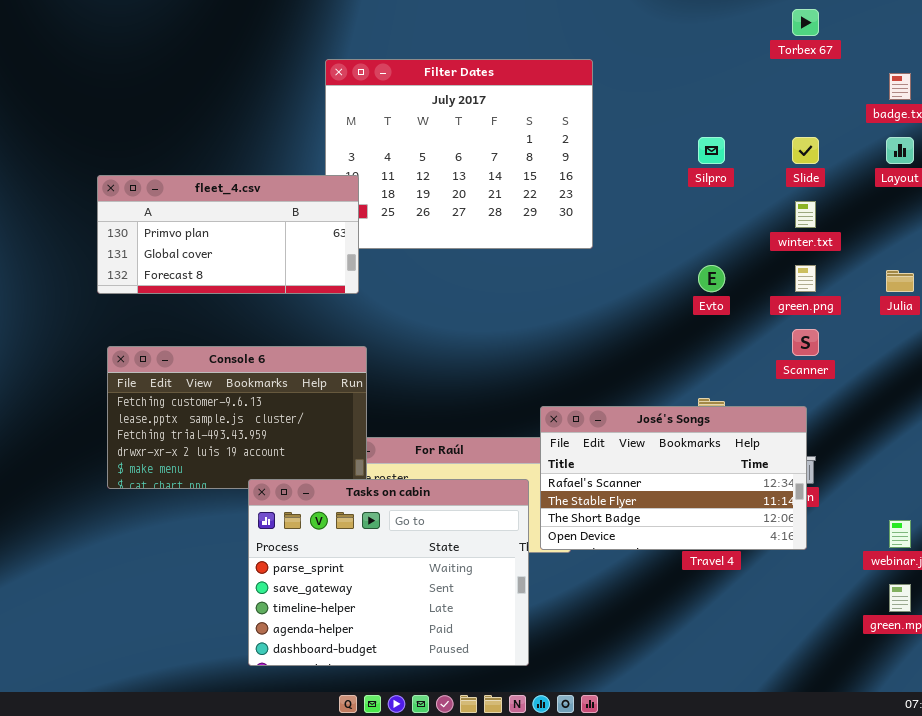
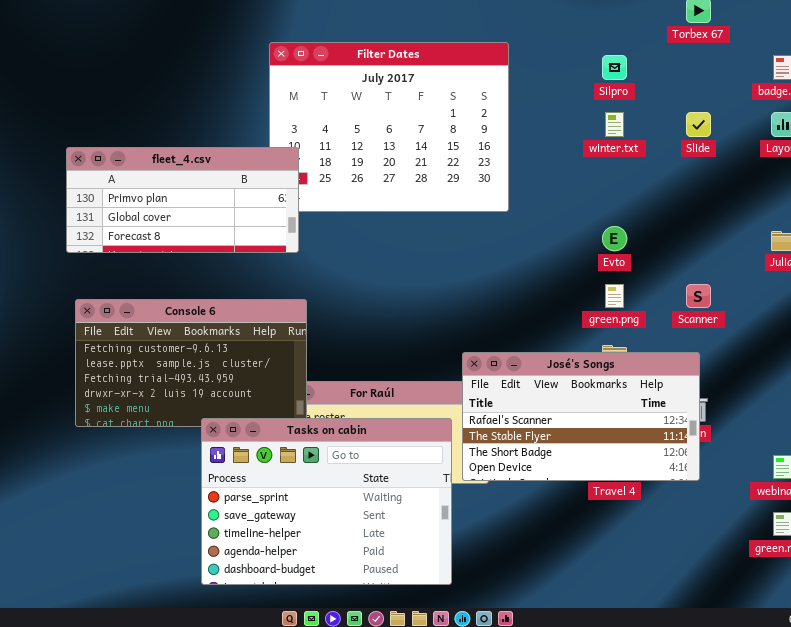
Silpro: [698,137,725,164] -> [602,55,627,80], moved
winter.txt: [795,201,816,228] -> [605,112,624,137], moved
green.png: [795,265,816,292] -> [605,284,624,308], moved

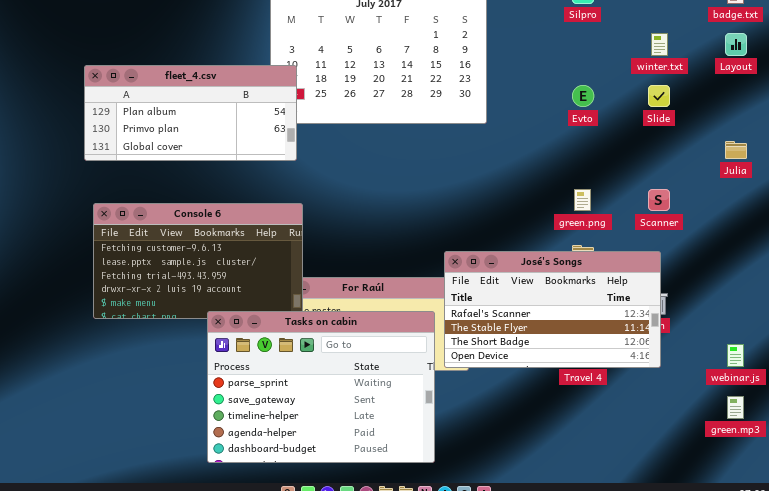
winter.txt: [605,112,624,137] -> [651,33,668,56], moved
Slide: [686,112,711,137] -> [648,85,670,107], moved
fleet_4.csv: [66,147,299,253] -> [84,65,297,161], scrolled up 1 row
Evto: [602,226,627,251] -> [572,85,594,107], moved

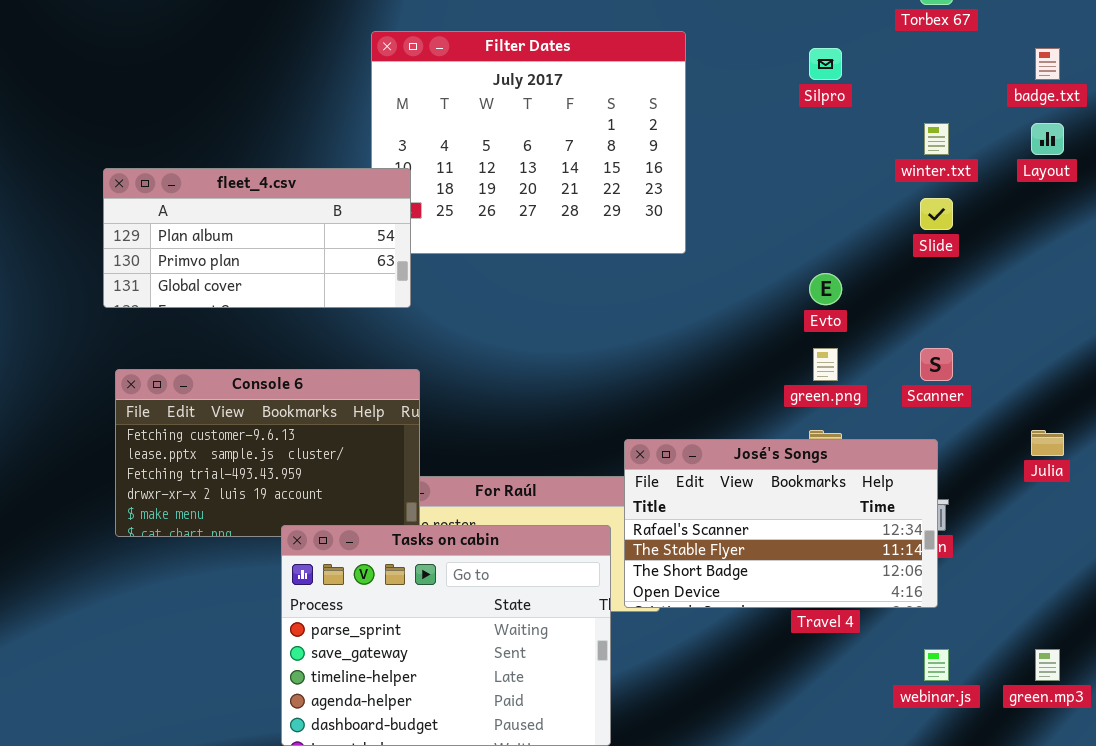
Evto: [572,85,594,107] -> [809,273,842,305], moved
Julia: [725,141,747,159] -> [1031,430,1064,456], moved
webinar.js: [727,344,744,367] -> [924,649,949,681], moved

